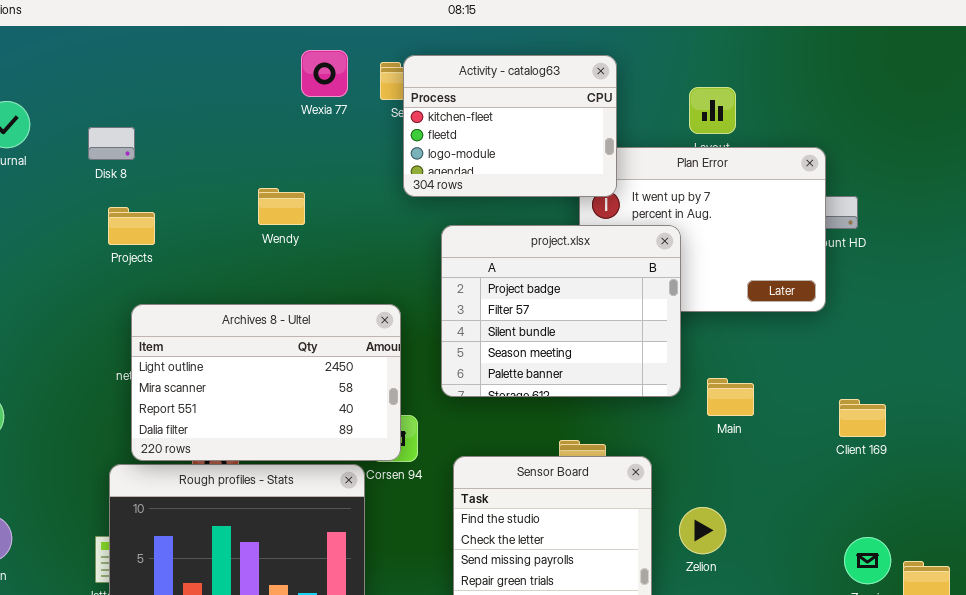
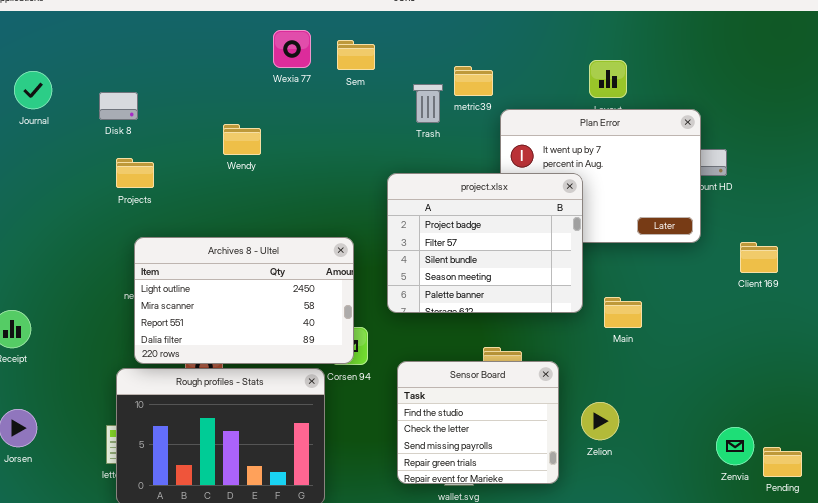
Activity - catalog63: [403,55,617,197] -> none, closed
Wendy: [258,188,305,225] -> [223,124,261,155], moved
Client 169: [839,399,886,437] -> [740,242,778,273], moved

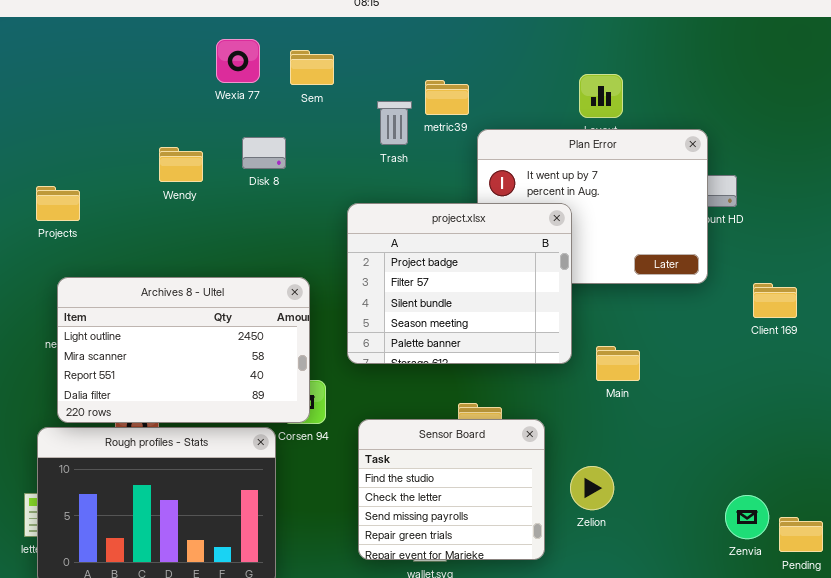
Disk 8: [99,92,138,120] -> [242,137,286,169], moved

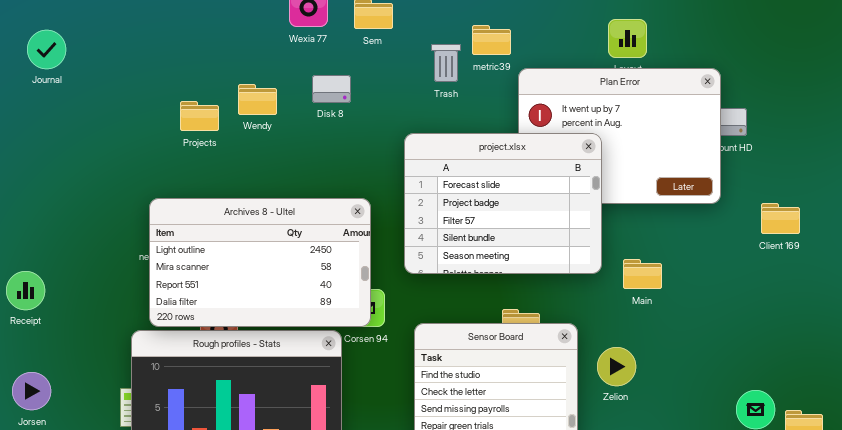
Projects: [36,186,80,221] -> [180,101,219,131], moved
project.xlsx: [347,203,572,364] -> [404,133,602,274], scrolled up 1 row
Zelion: [570,466,614,510] -> [597,347,636,386], moved

